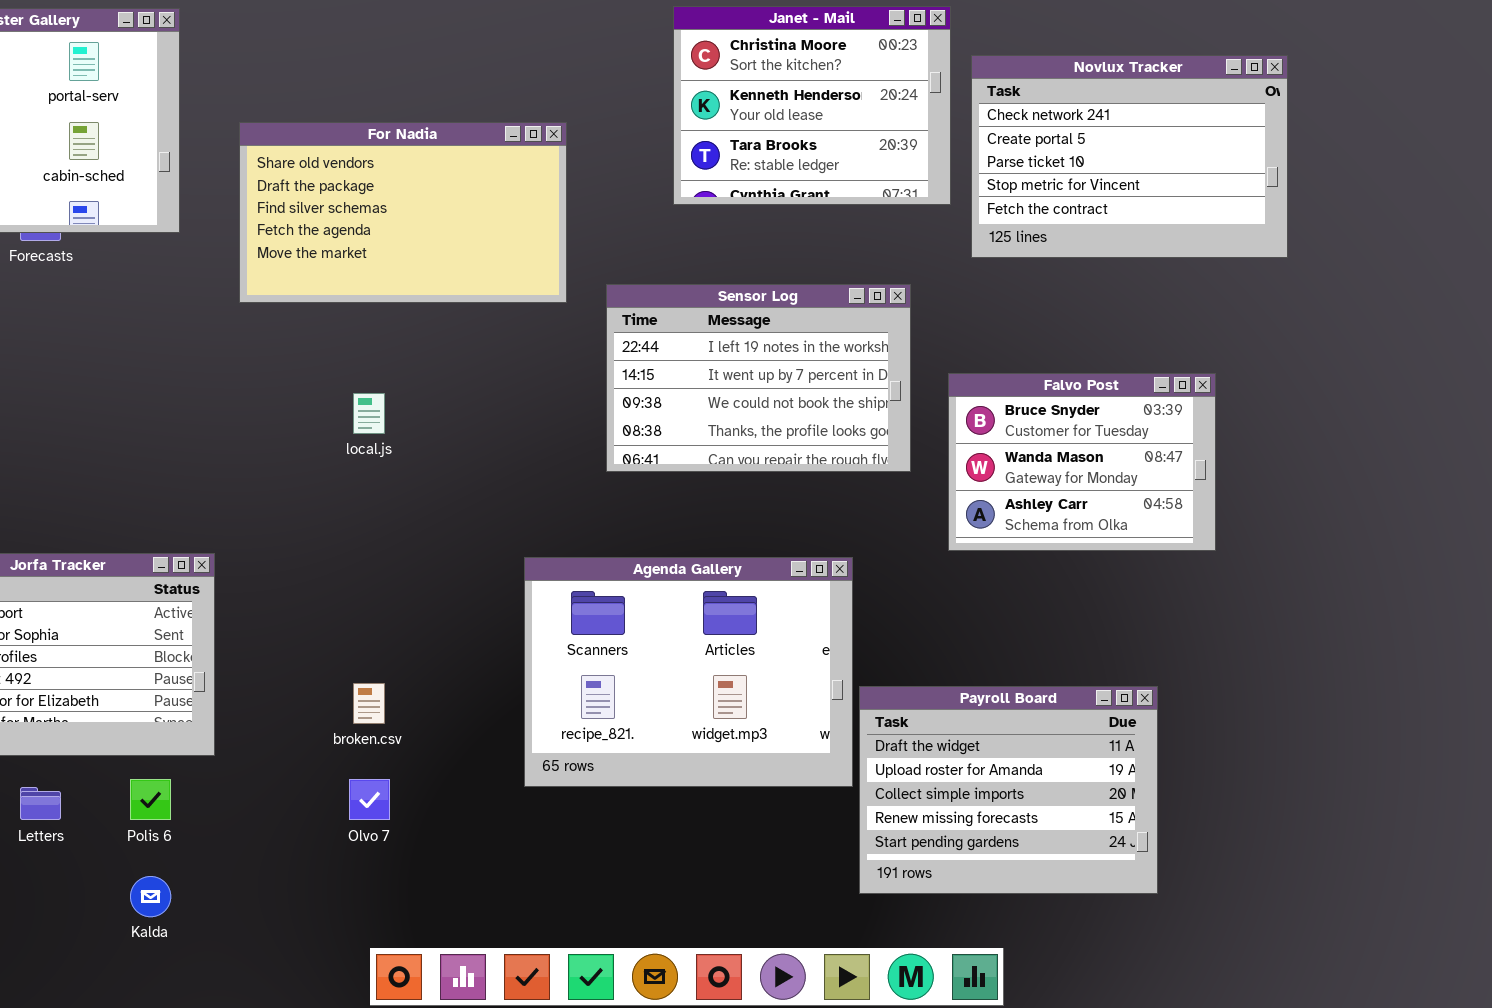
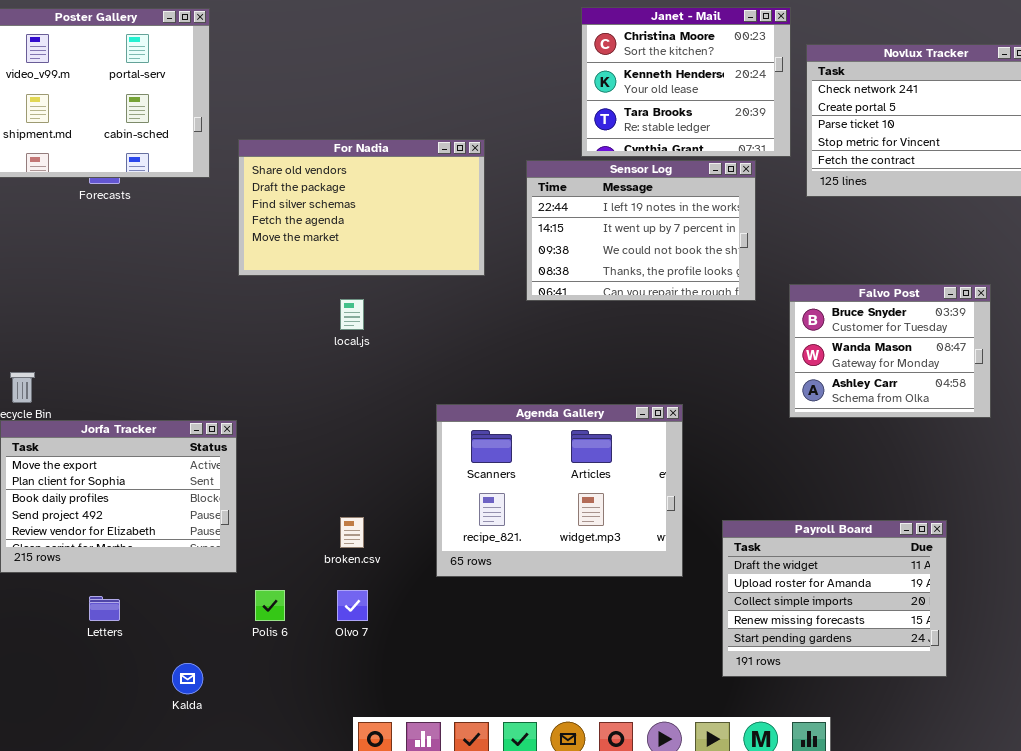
For Nadia: [239,122,567,303] -> [238,139,485,276], moved
Sensor Log: [606,284,911,472] -> [526,160,756,301], moved
Agenda Gallery: [524,557,853,787] -> [436,404,683,577], moved
Polis 6: [130,779,171,820] -> [255,590,285,621], moved

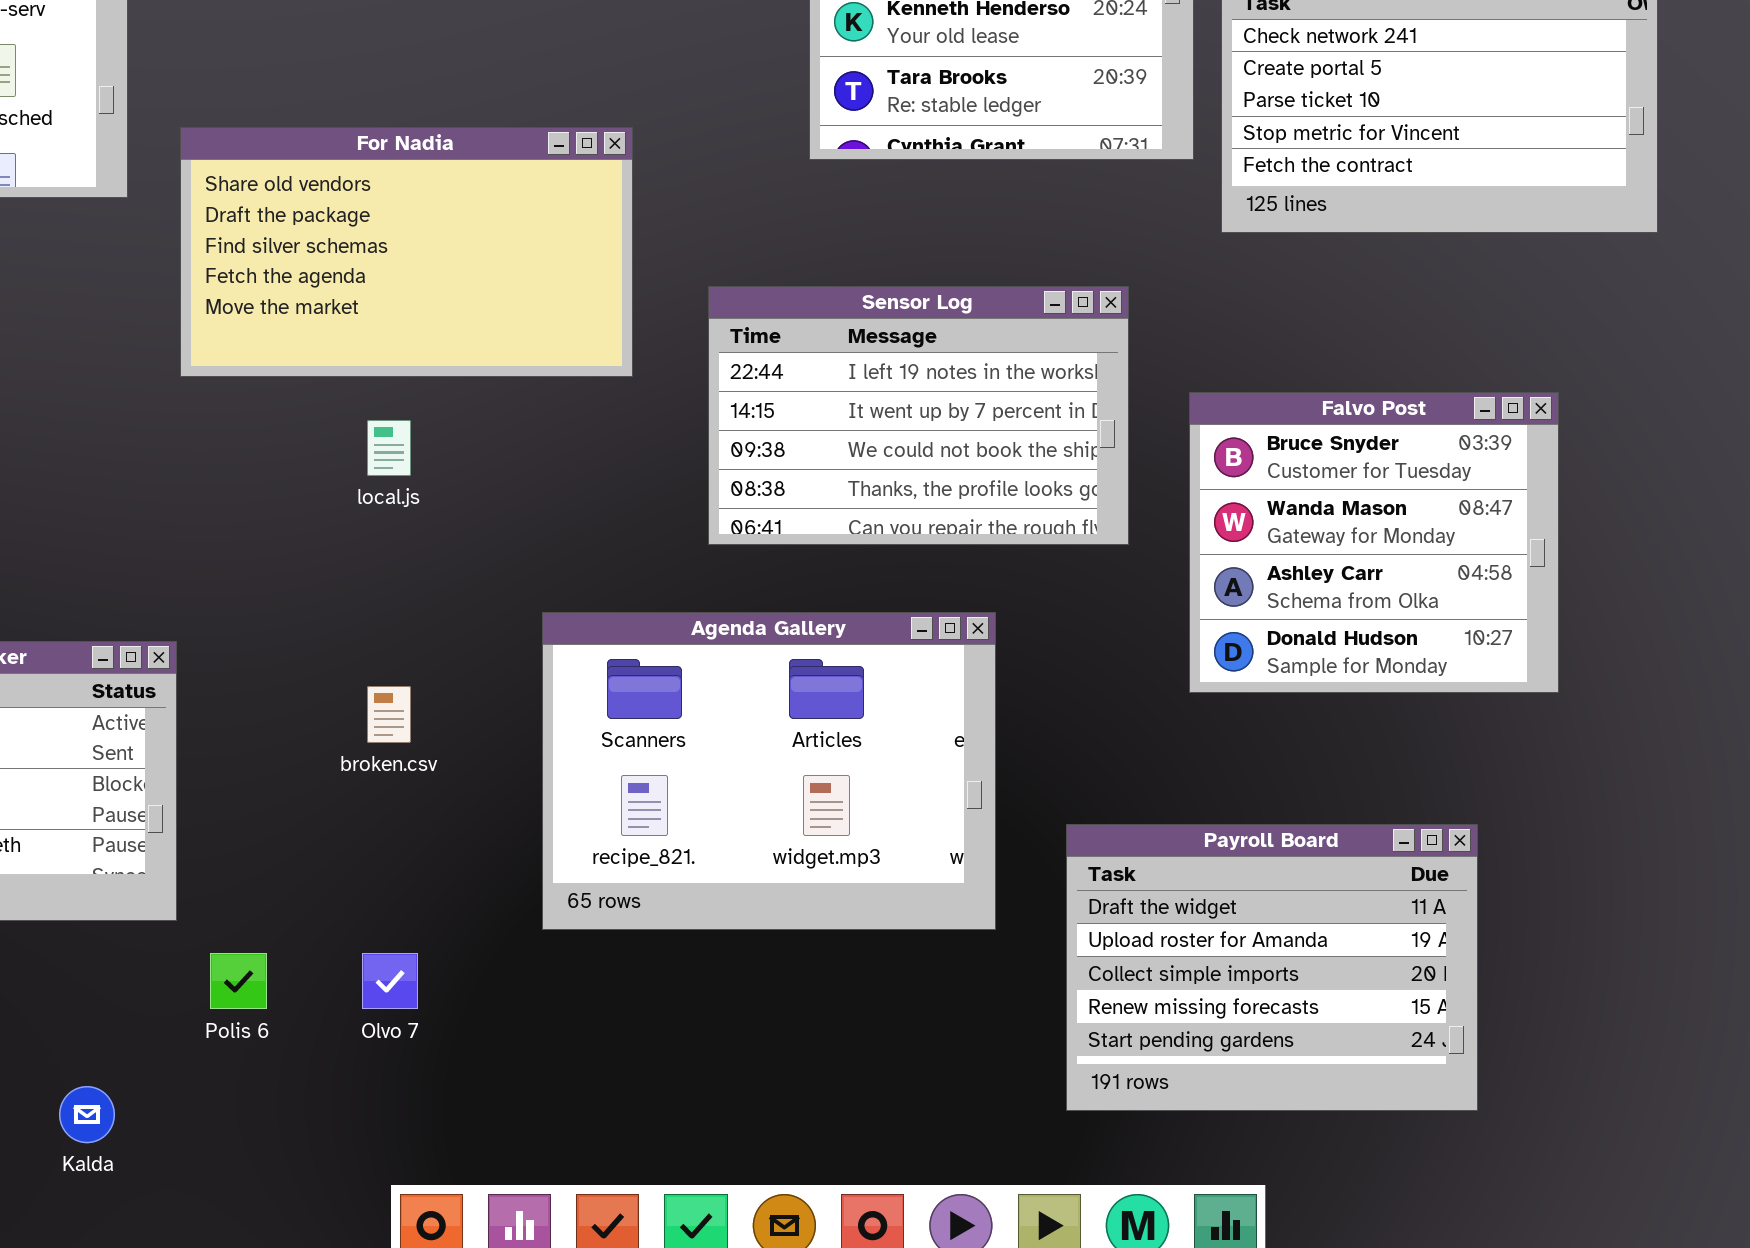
Sensor Log: [526,160,756,301] -> [708,286,1129,545], moved
Falvo Post: [789,284,991,418] -> [1189,392,1559,693], resized
broken.csv: [340,517,364,548] -> [367,686,411,743], moved

